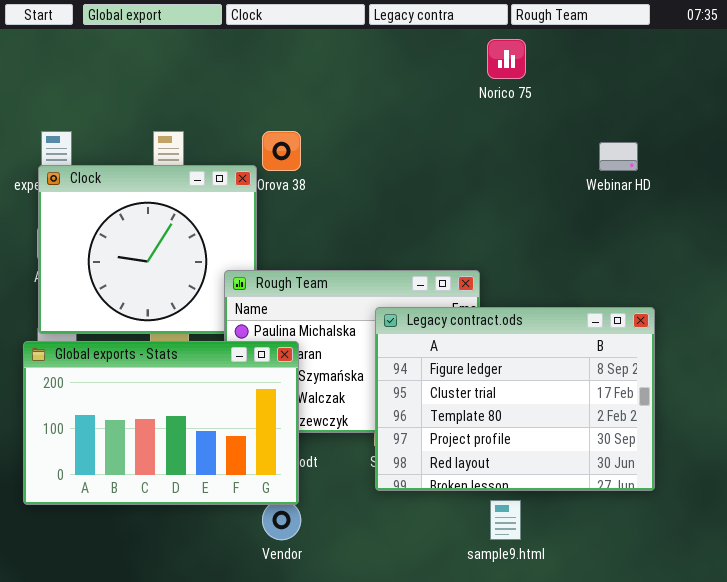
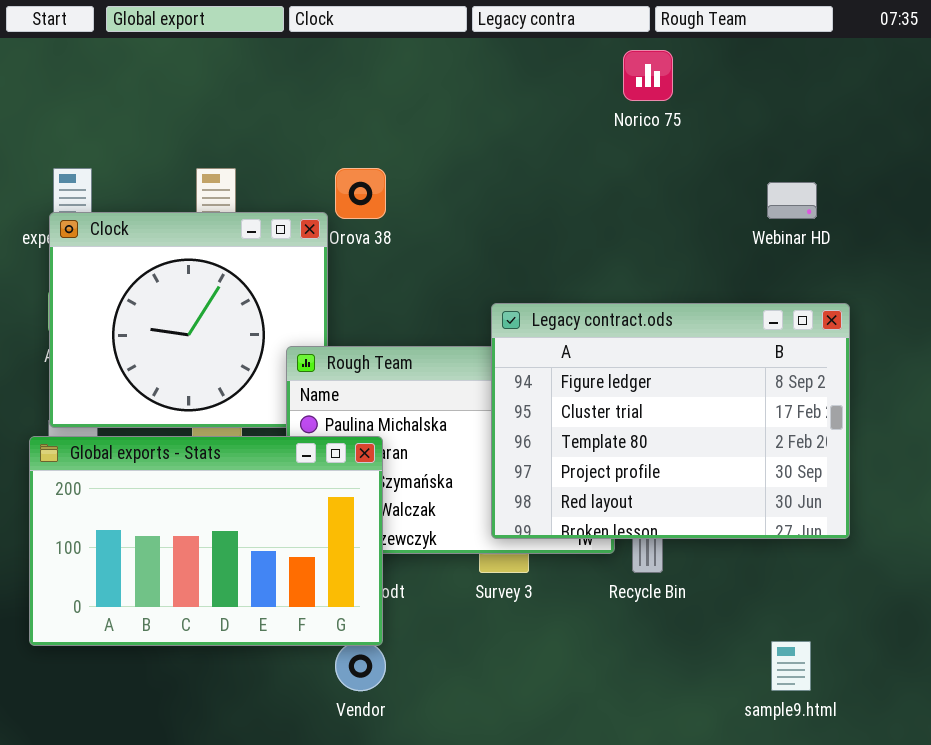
Legacy contract.ods: [375,307,655,491] -> [491,303,850,539], moved
sample9.html: [490,500,521,540] -> [771,641,811,691], moved

